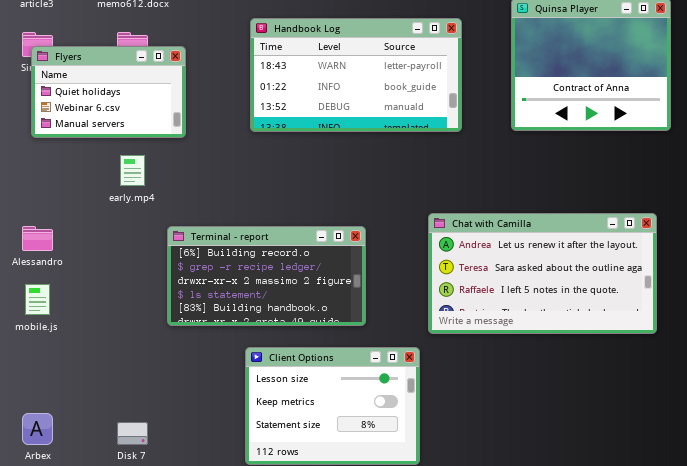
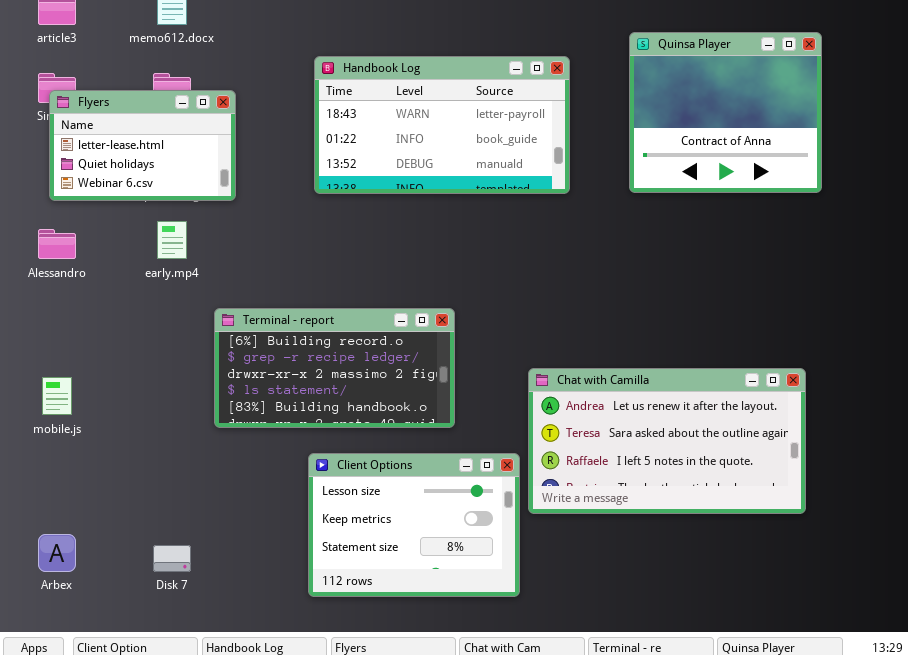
Flyers: [31,46,186,138] -> [49,90,236,201], scrolled up 1 row
Chat with Camilla: [428,213,657,334] -> [528,368,806,514], moved
Alessandro: [22,226,53,251] -> [38,229,76,259], moved

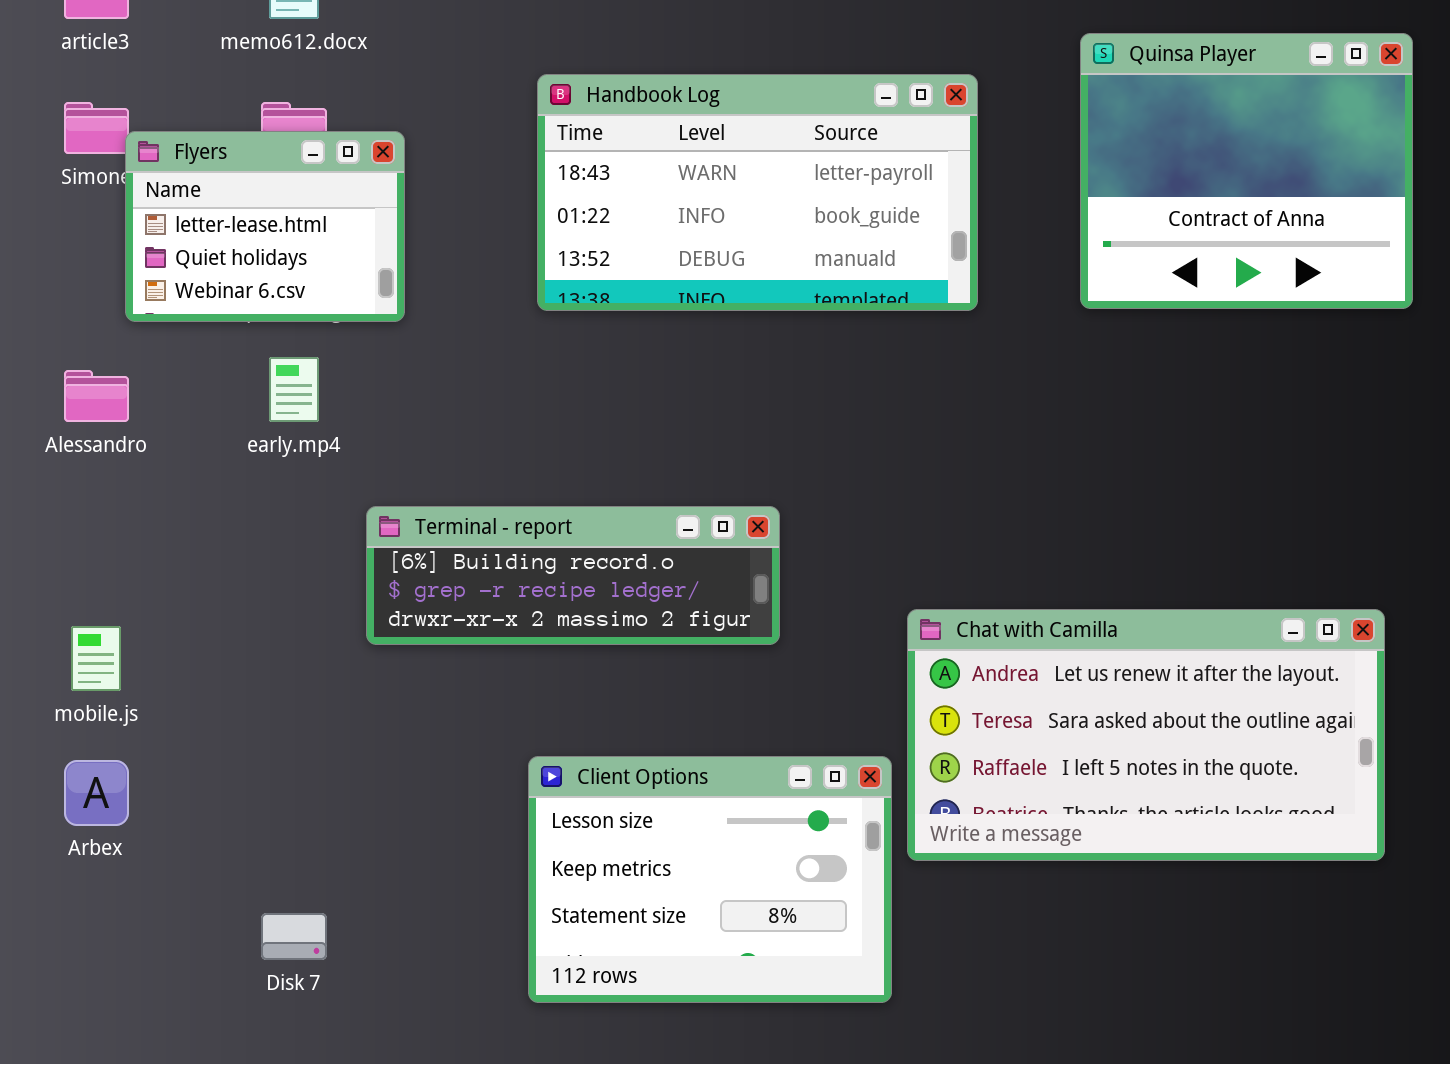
Flyers: [49,90,236,201] -> [125,131,405,322], resized
Terminal - report: [214,308,455,428] -> [366,506,780,645], resized
Arbex: [38,534,76,572] -> [64,760,129,826], moved

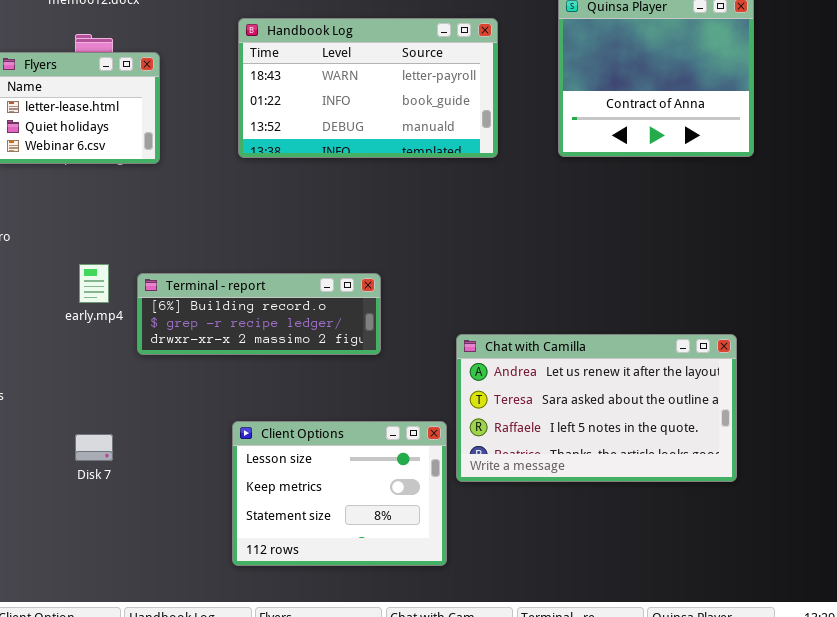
early.mp4: [269,357,319,422] -> [79,264,109,303], moved
Disk 7: [261,913,327,960] -> [75,434,113,461], moved

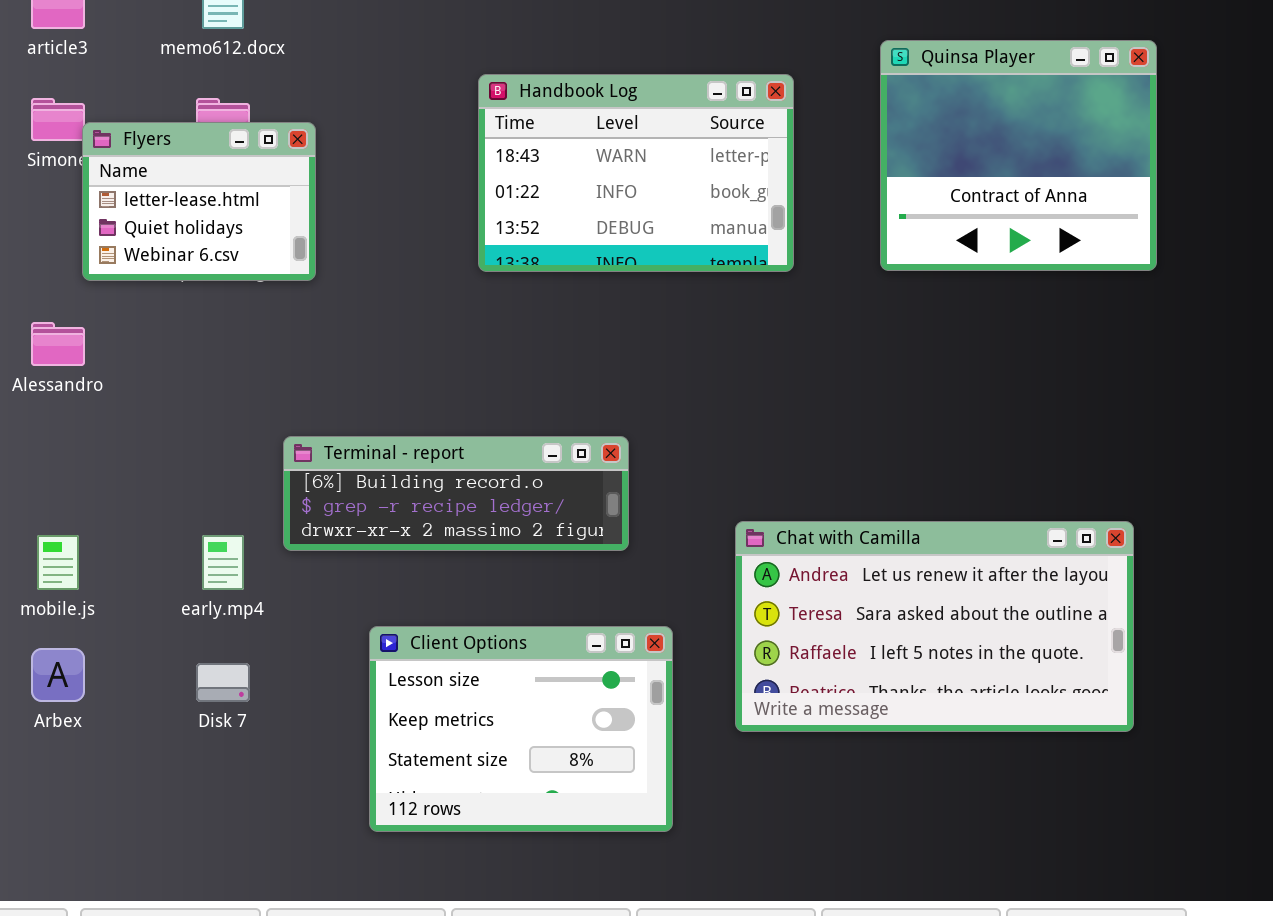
Handbook Log: [238,18,498,158] -> [478,74,794,272], resized
early.mp4: [79,264,109,303] -> [202,535,244,590], moved
Client Options: [232,421,447,566] -> [369,626,673,832], moved

